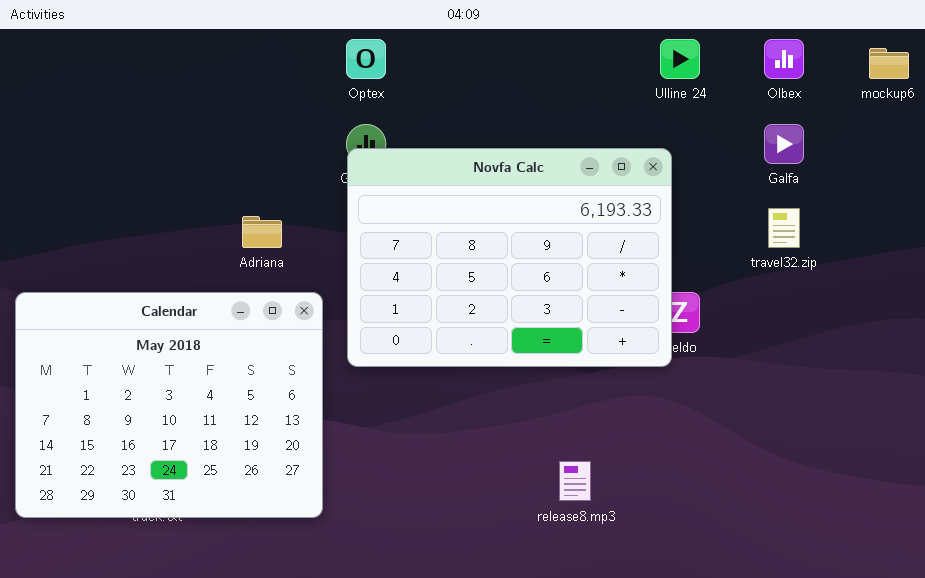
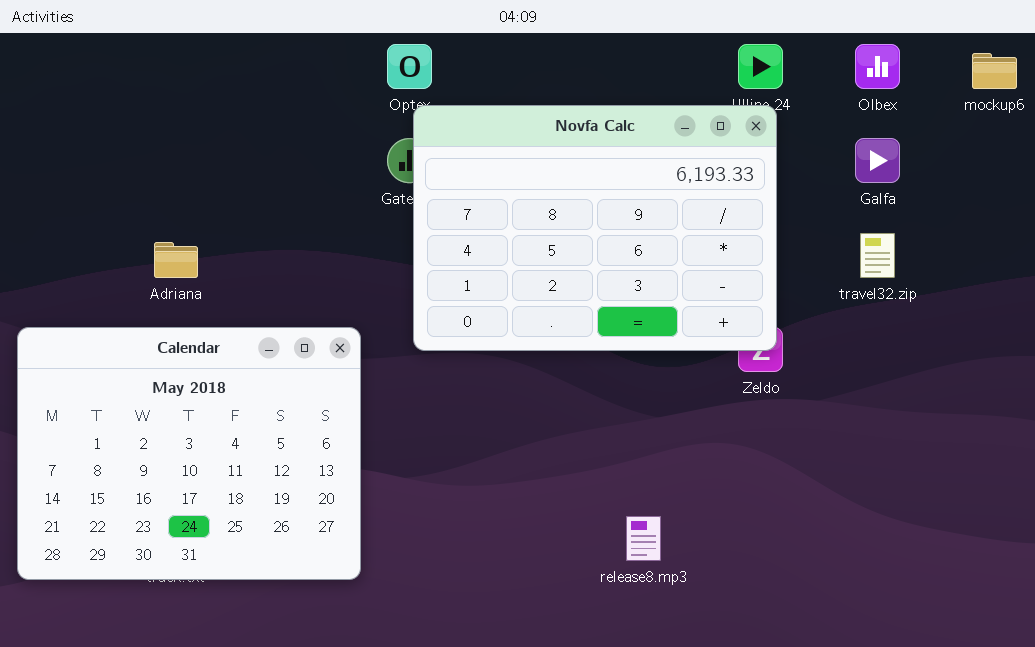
Novfa Calc: [347,148,672,367] -> [413,105,777,351], moved
Adriana: [242,216,282,248] -> [154,242,198,278], moved

